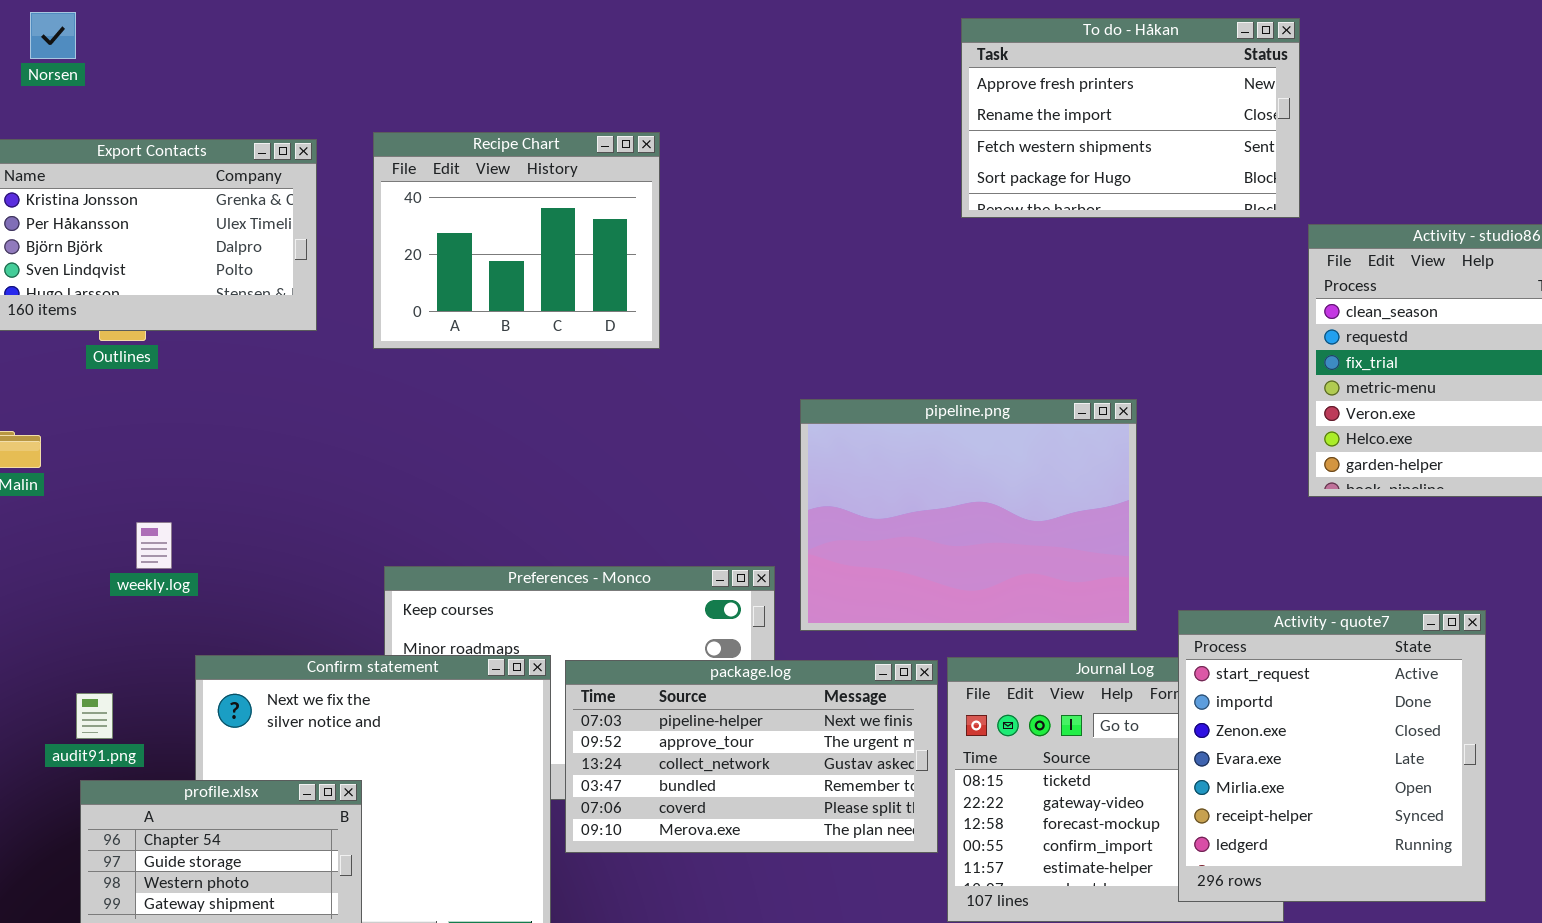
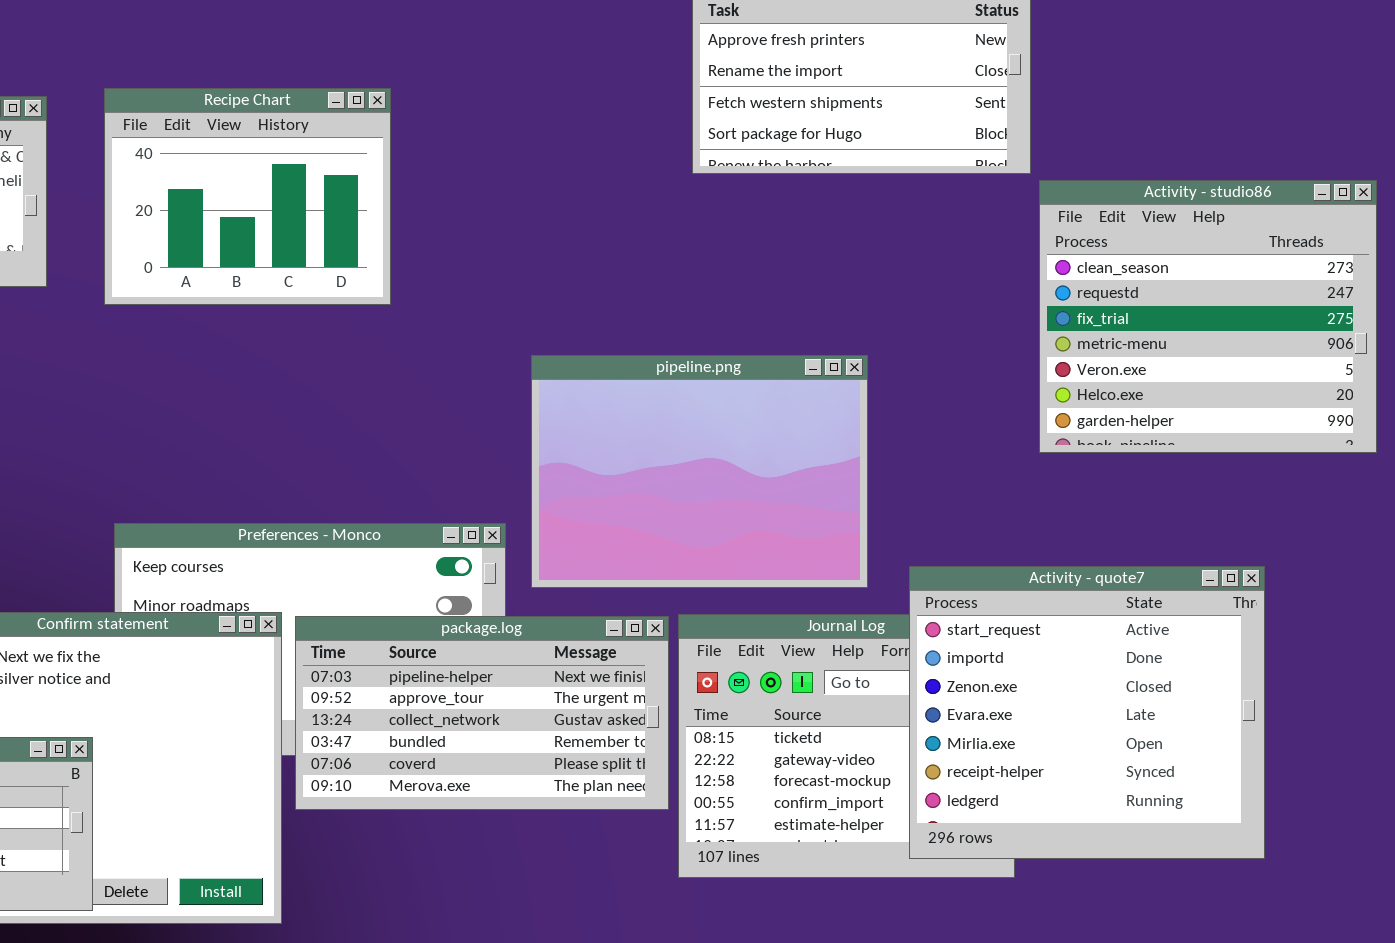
Activity - quote7: [1178,610,1486,902] -> [909,566,1265,859], resized

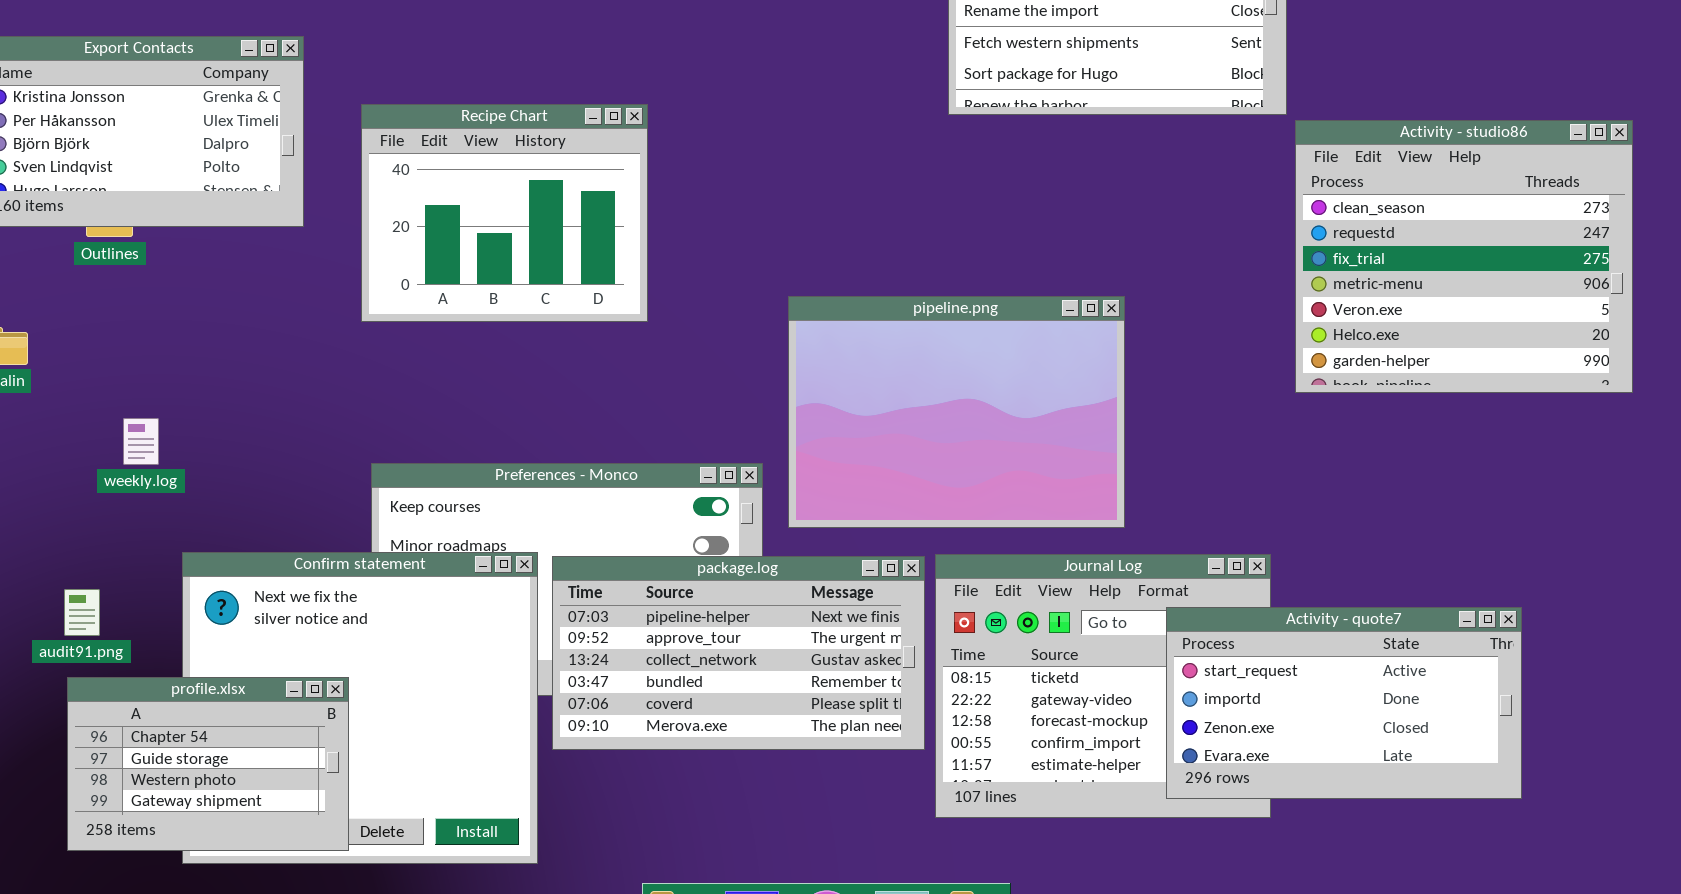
Recipe Chart: [104,88,391,305] -> [361,104,648,322], moved
Activity - quote7: [909,566,1265,859] -> [1166,607,1522,799], resized

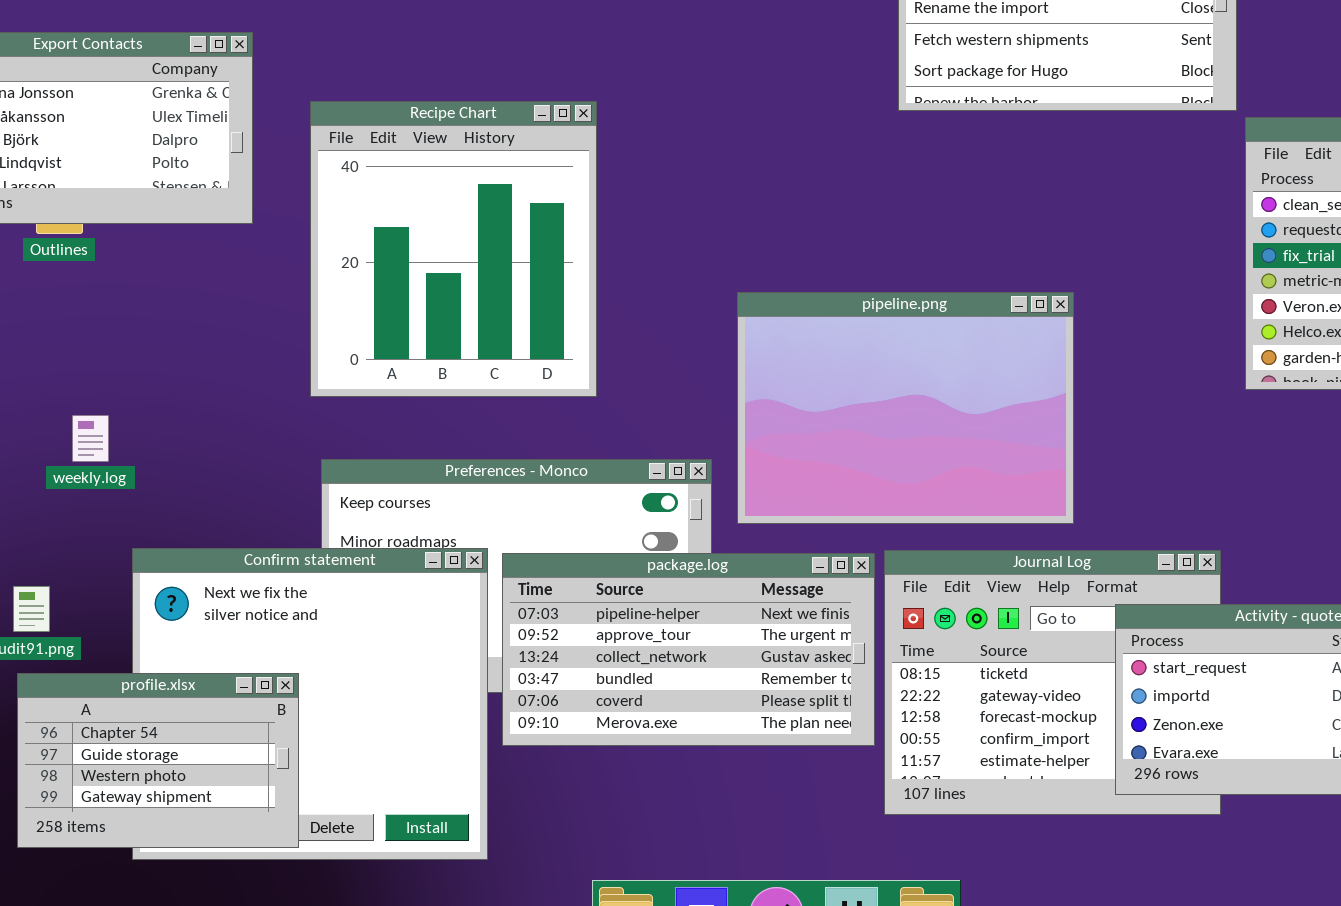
Recipe Chart: [361,104,648,322] -> [310,101,597,397], resized

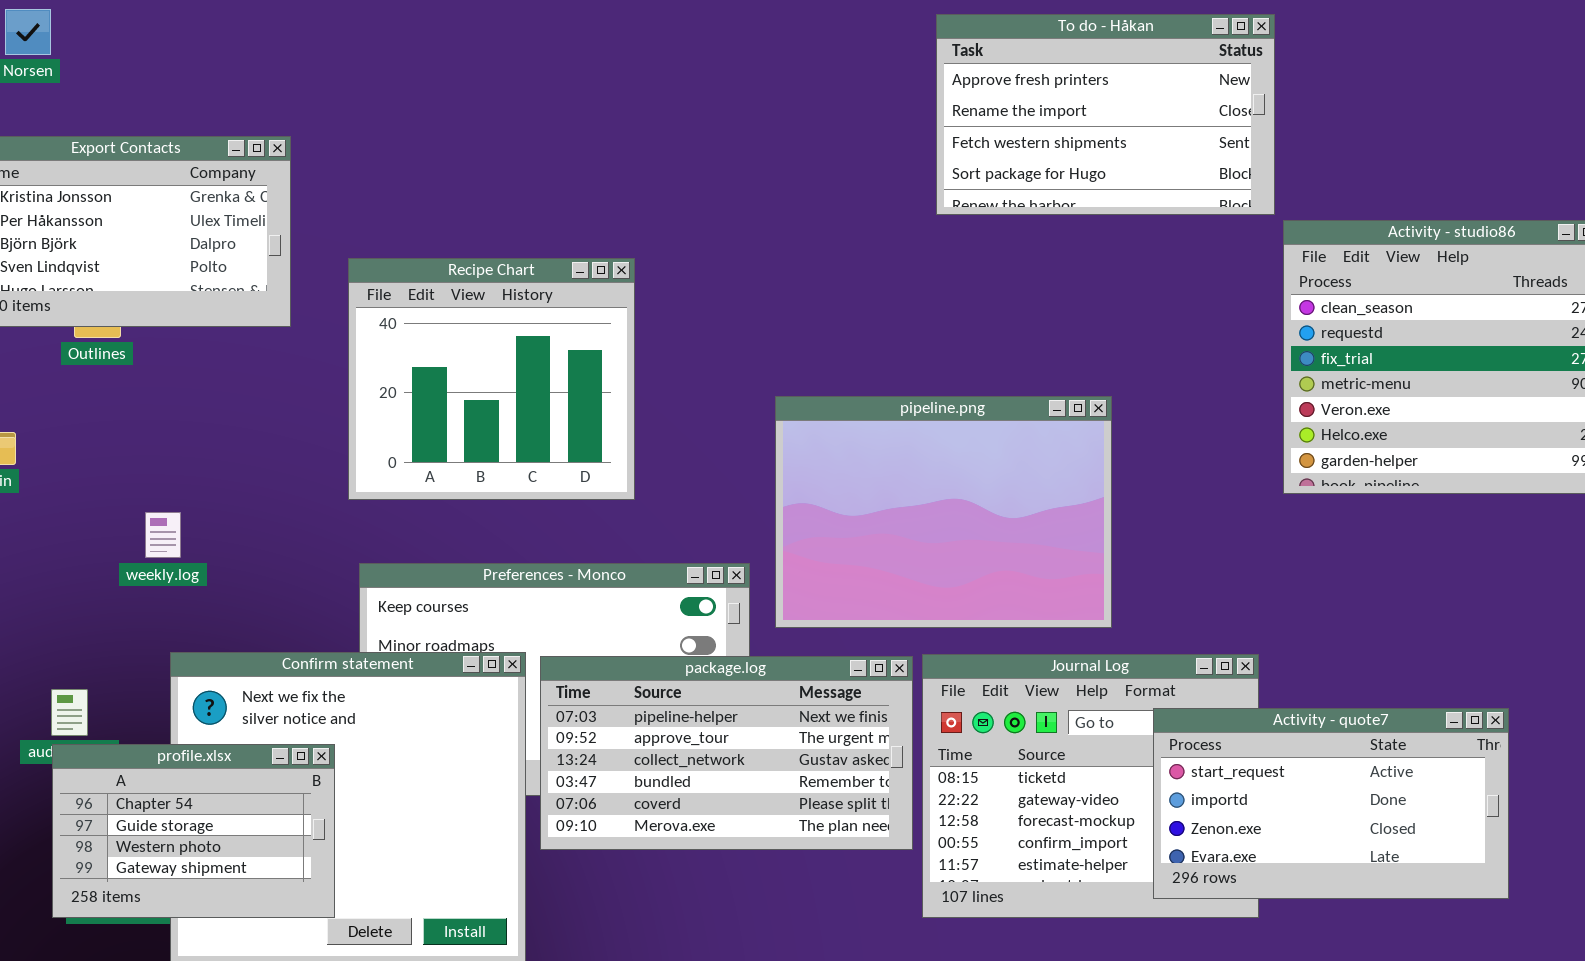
Recipe Chart: [310,101,597,397] -> [348,258,635,500], resized
weekly.log: [72,415,109,462] -> [145,512,181,558], moved
profile.xlsx: [17,673,299,848] -> [52,744,335,918], moved

